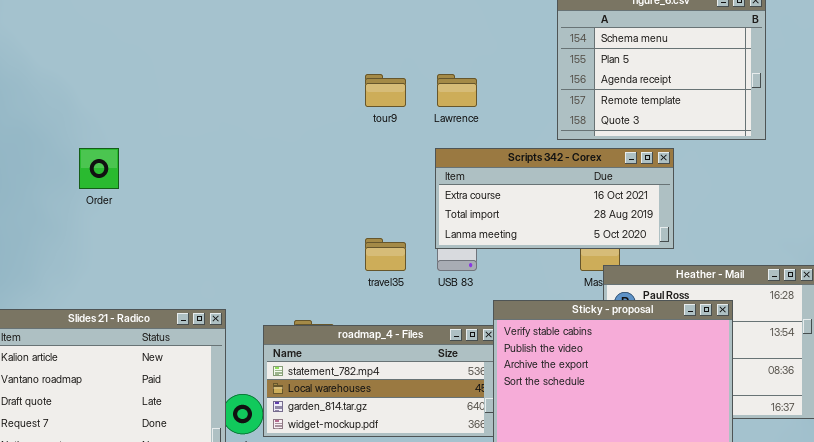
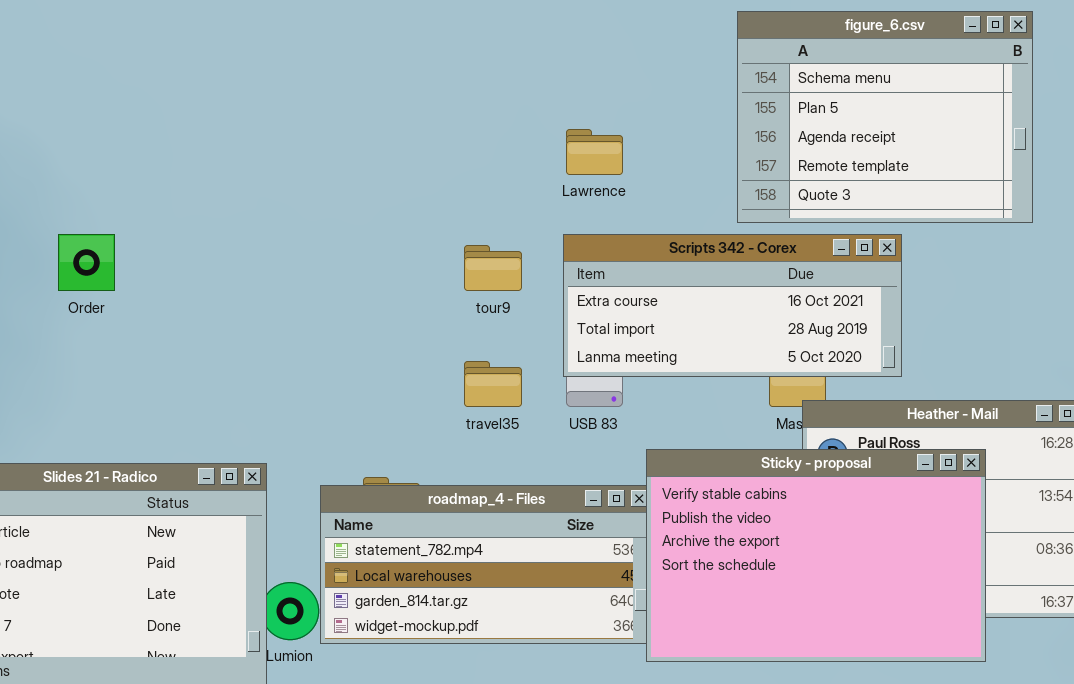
tour9: [365,74,406,107] -> [464,245,522,291], moved

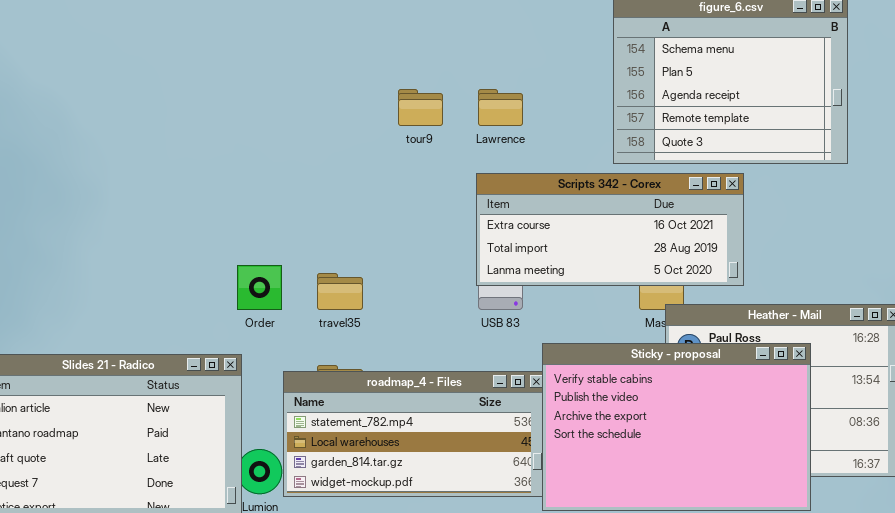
Order: [58,234,115,291] -> [237,265,282,310], moved
tour9: [464,245,522,291] -> [398,89,443,126], moved
travel35: [464,361,522,407] -> [317,273,363,310], moved

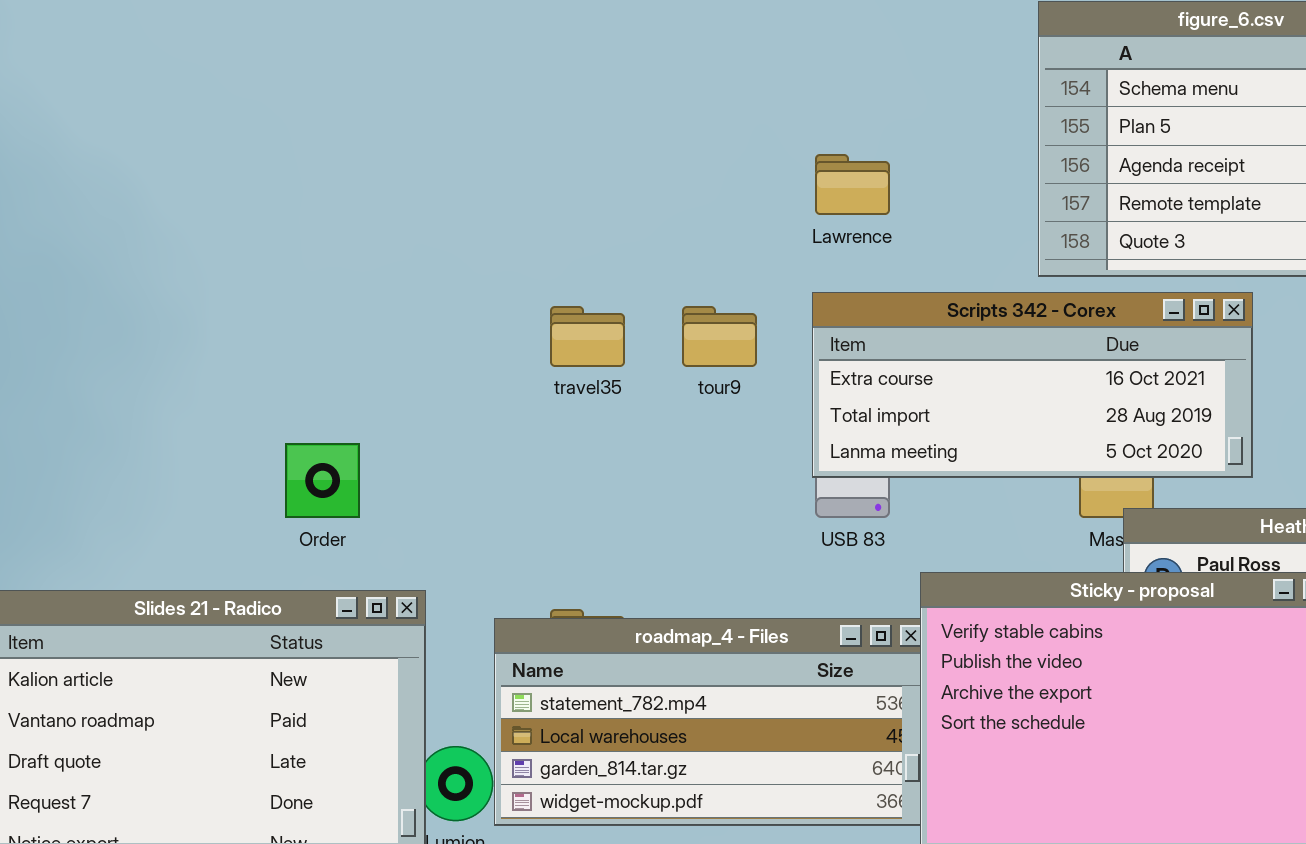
tour9: [398,89,443,126] -> [682,306,757,367], moved
Order: [237,265,282,310] -> [285,443,360,518], moved
travel35: [317,273,363,310] -> [550,306,625,367], moved

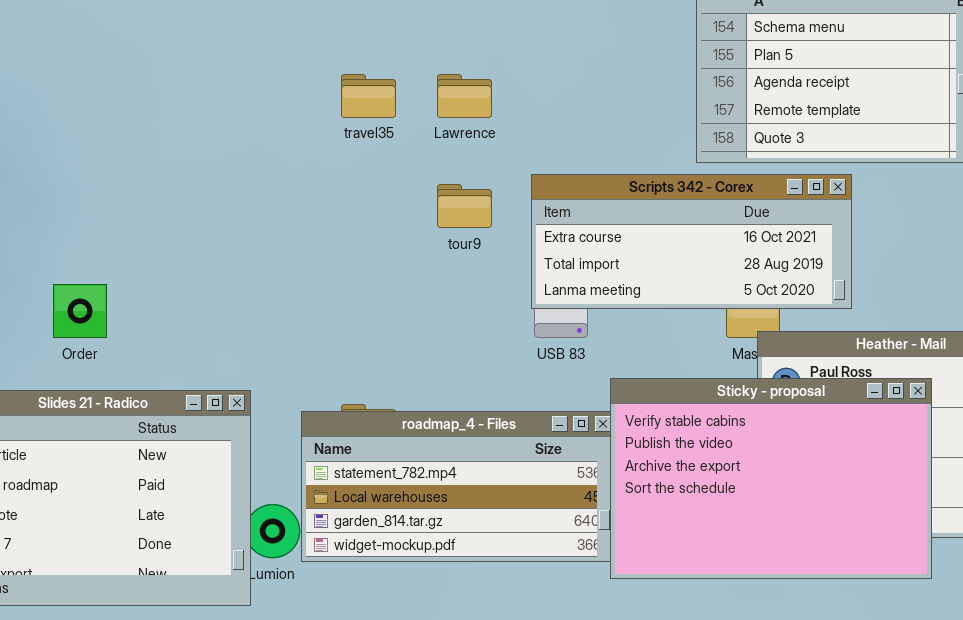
Lawrence: [815,154,890,215] -> [437,74,492,118], moved
travel35: [550,306,625,367] -> [341,74,396,118], moved
Order: [285,443,360,518] -> [53,284,107,338], moved

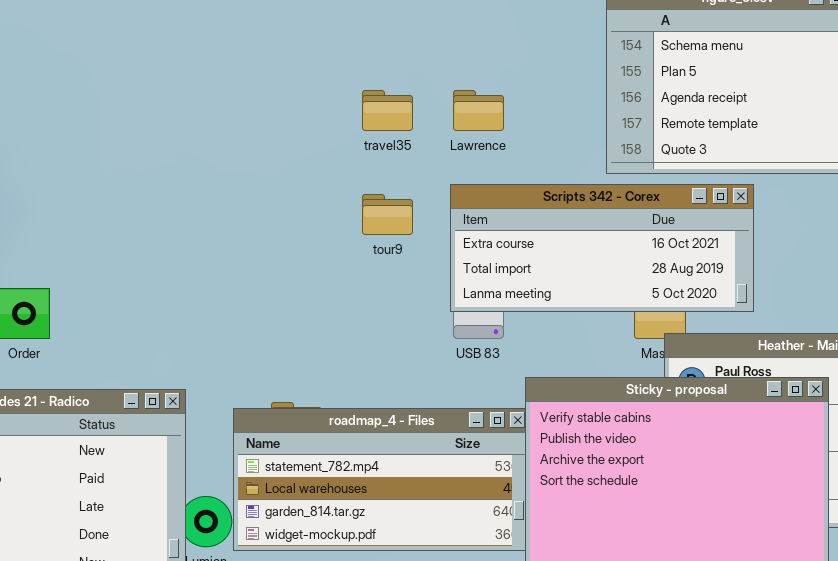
travel35: [341,74,396,118] -> [362,90,413,131], moved
Lawrence: [437,74,492,118] -> [453,90,504,131], moved

